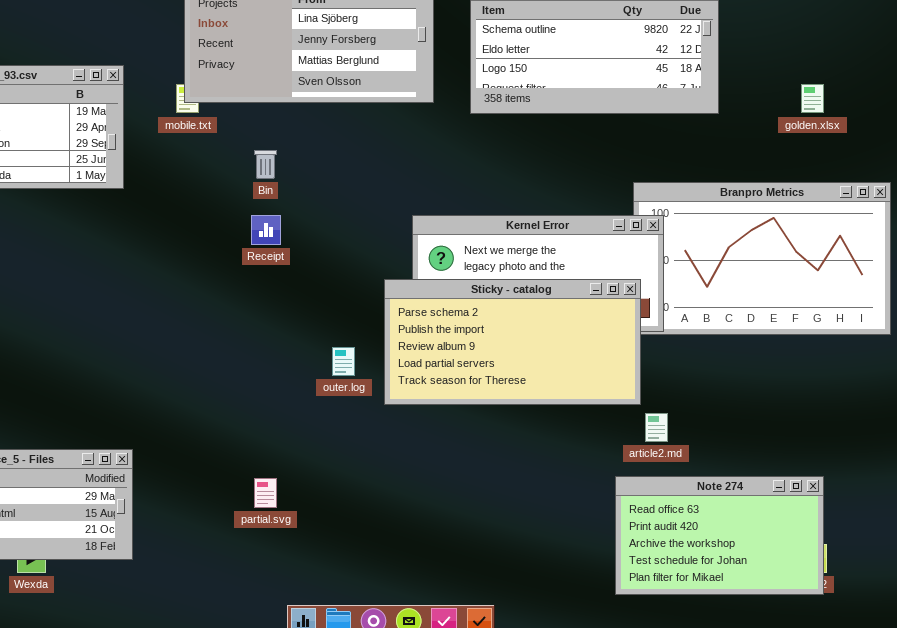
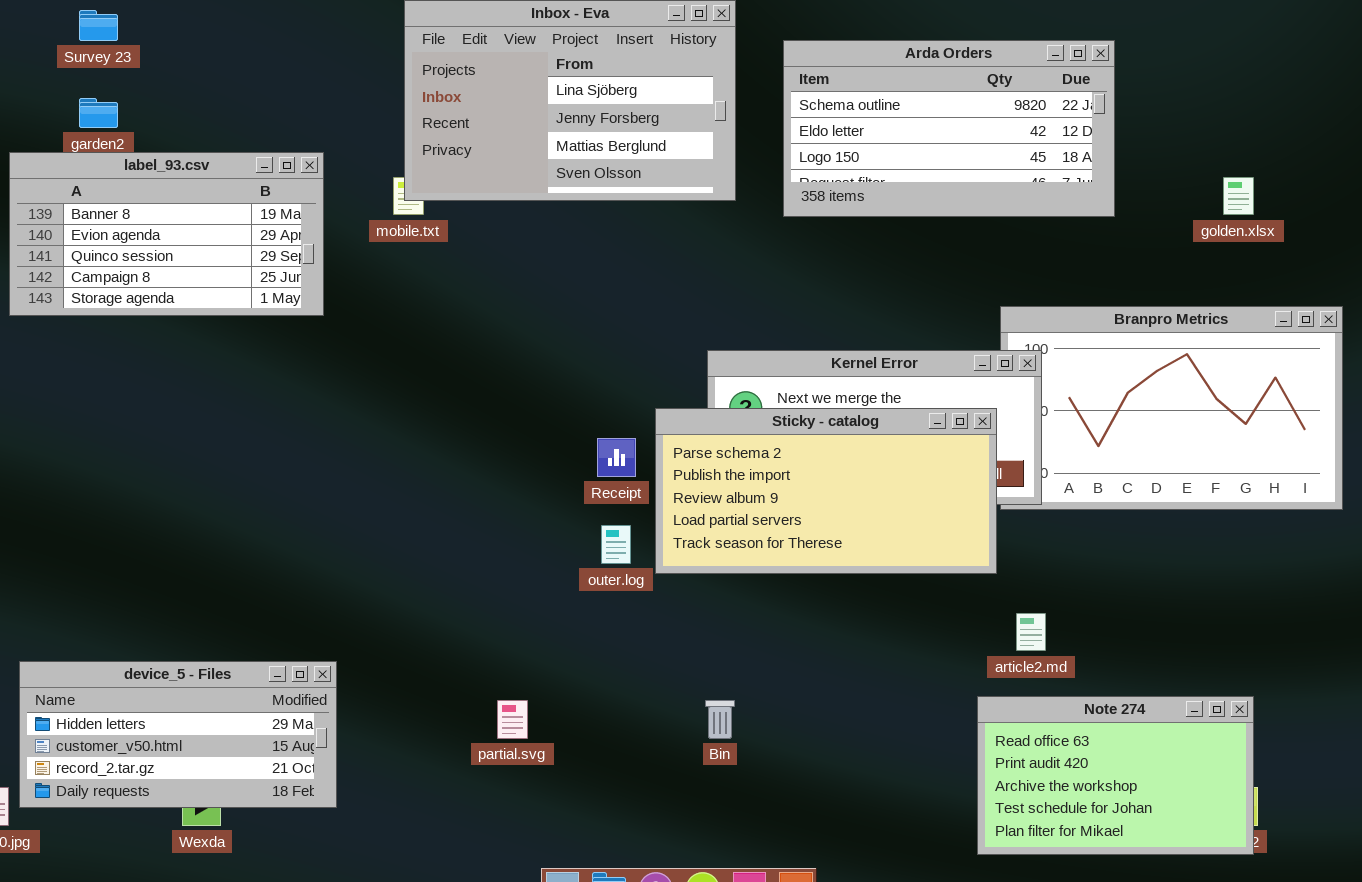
Bin: [254,150,277,179] -> [705,700,735,739], moved
Receipt: [251,215,281,245] -> [597,438,636,477], moved
Sticky - catalog: [384,279,641,405] -> [655,408,997,574], moved

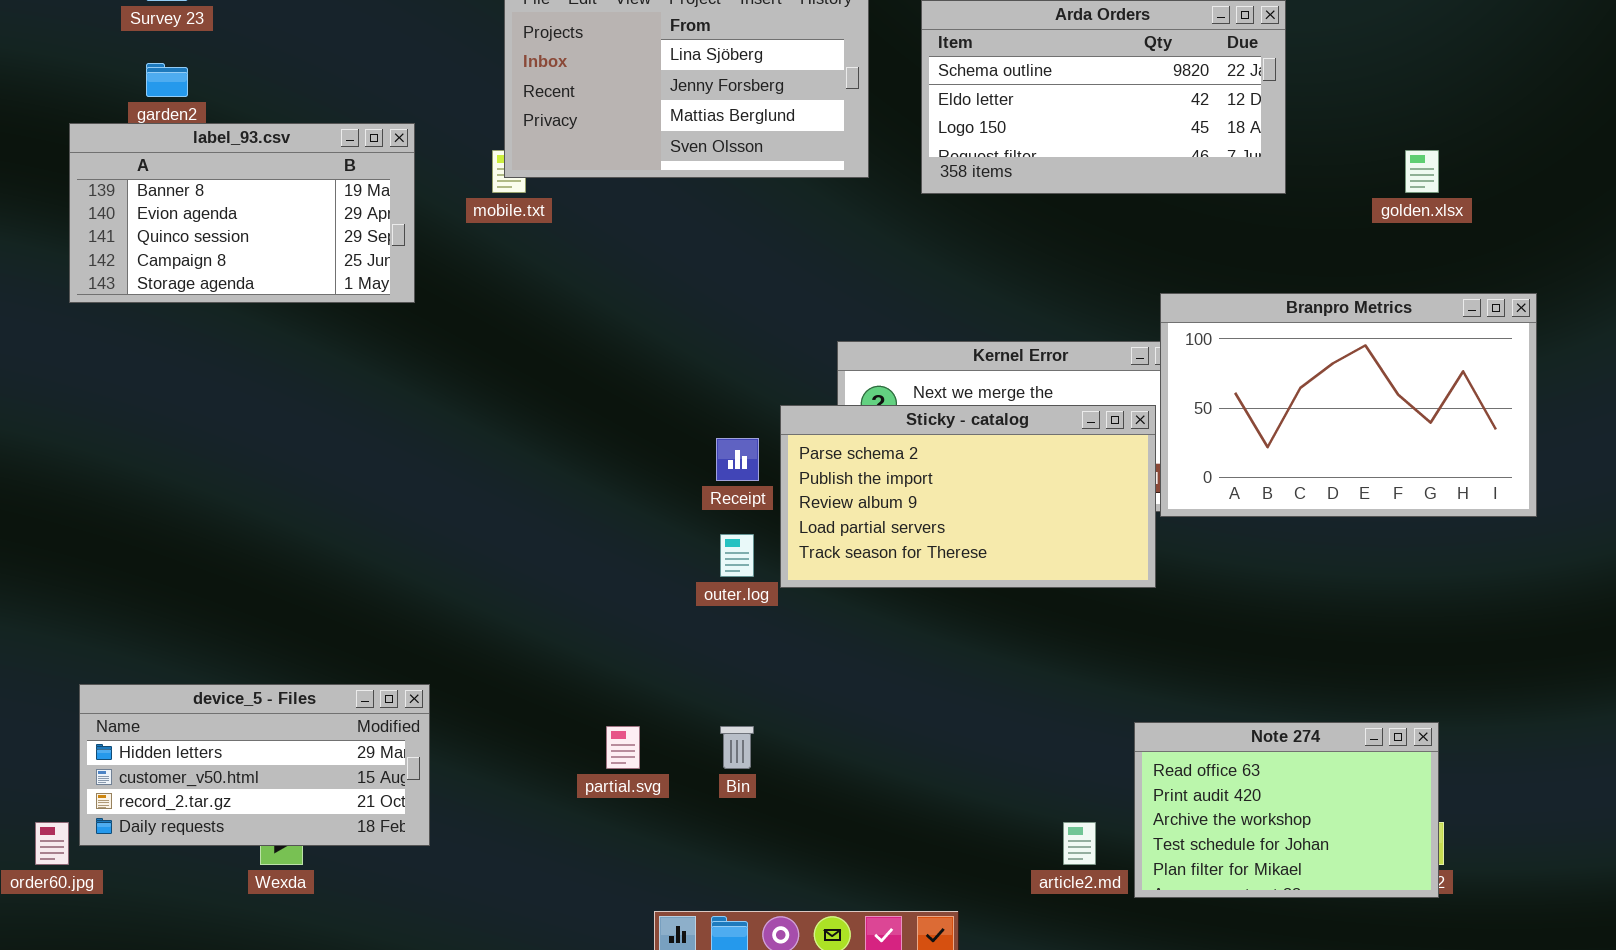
Branpro Metrics: [1000,306,1343,510] -> [1160,293,1537,517], raised
article2.md: [1016,613,1046,651] -> [1063,822,1096,865], moved
Bin: [705,700,735,739] -> [720,726,754,769], moved

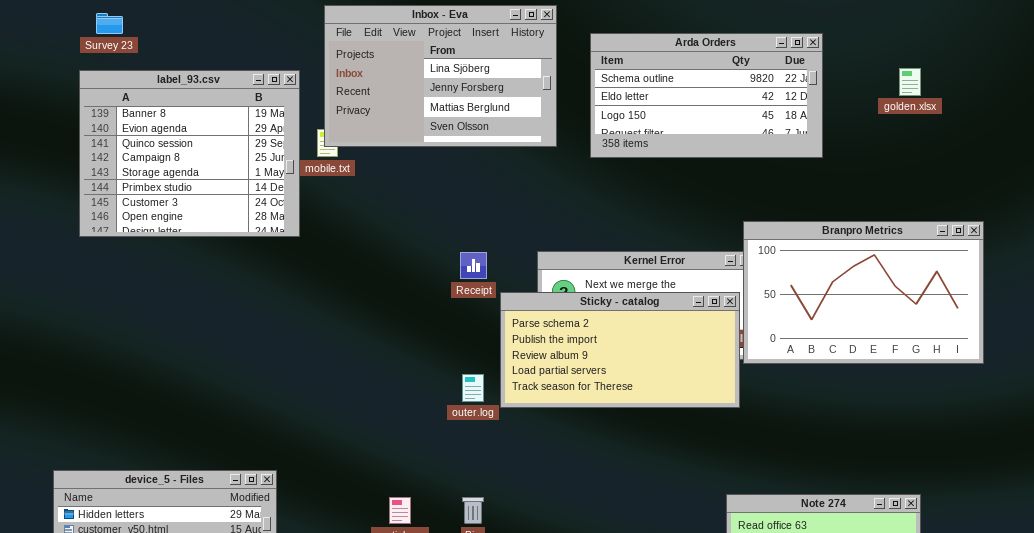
label_93.csv: [69,123,415,303] -> [79,70,300,237], moved, resized
golden.xlsx: [1405,150,1439,193] -> [899,68,921,96], moved
Receipt: [716,438,759,481] -> [460,252,487,279], moved

